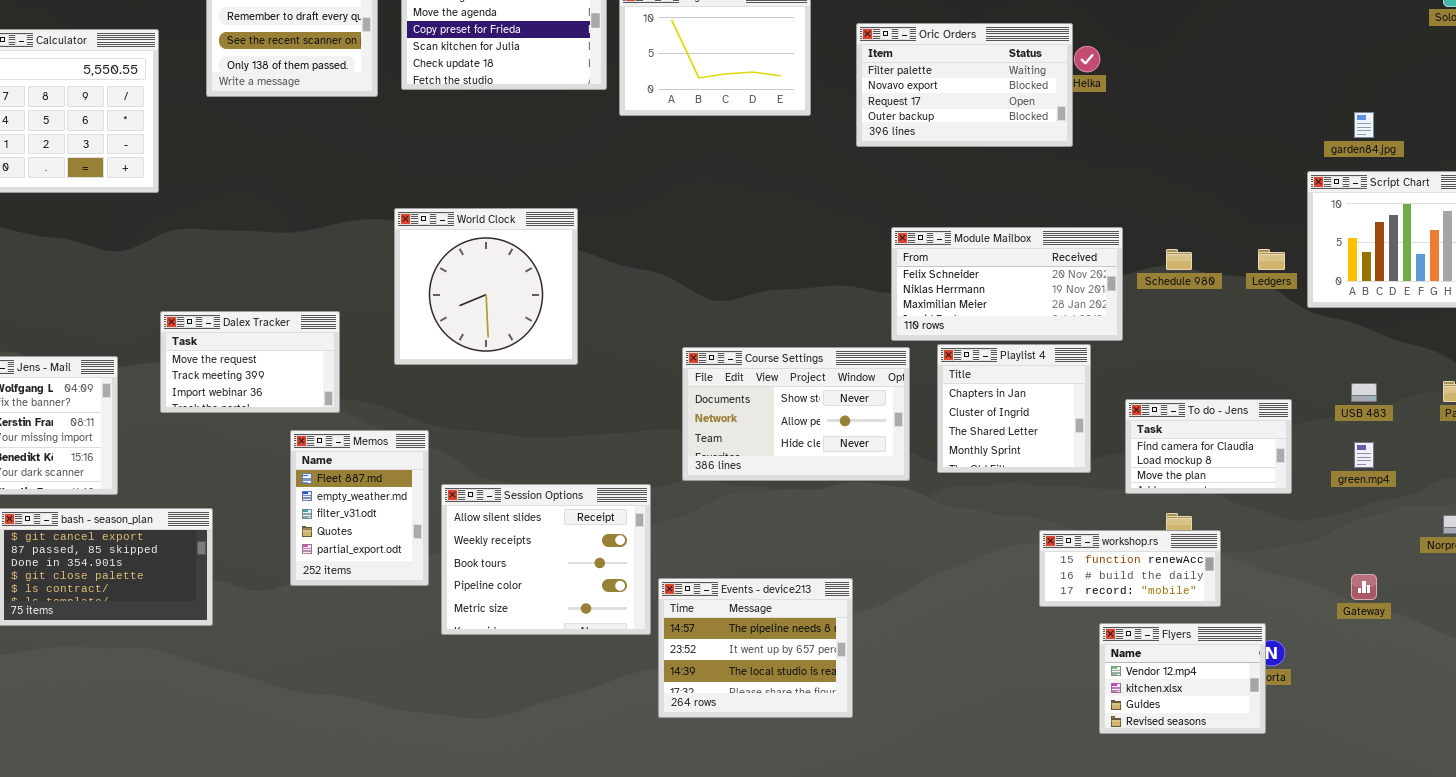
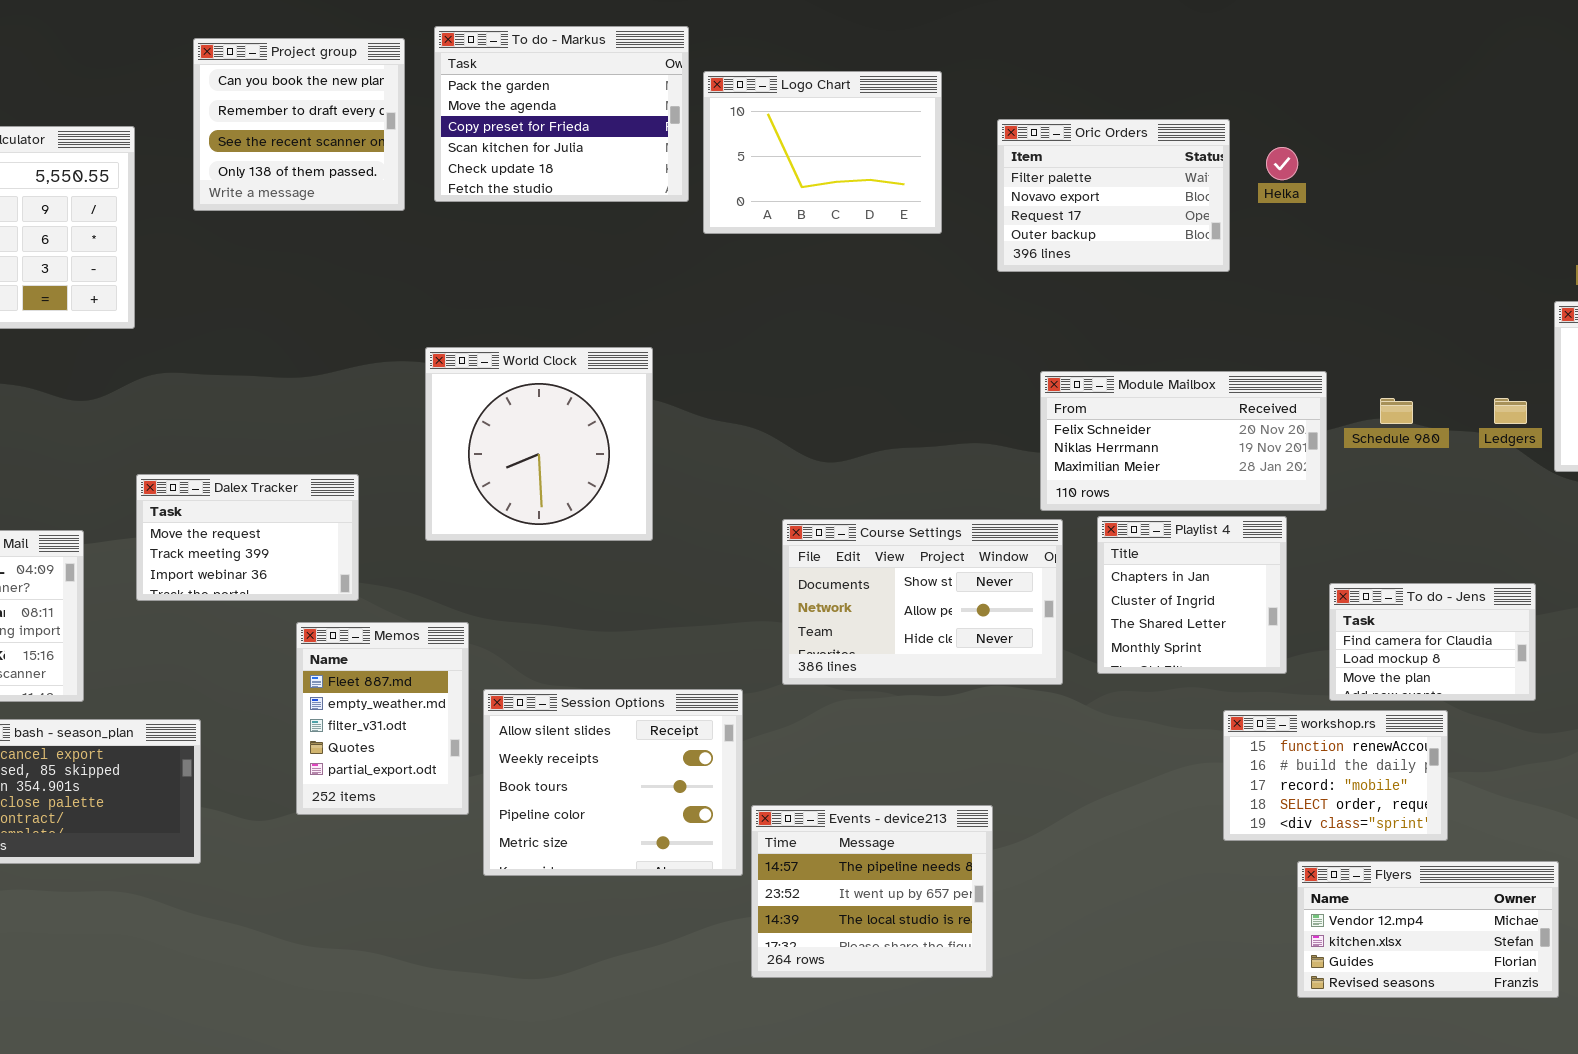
Oric Orders: [856,23,1073,147] -> [997,119,1230,272], resized
workshop.rs: [1039,530,1221,607] -> [1223,710,1448,841], resized
Flyers: [1099,623,1266,734] -> [1297,861,1559,998], resized

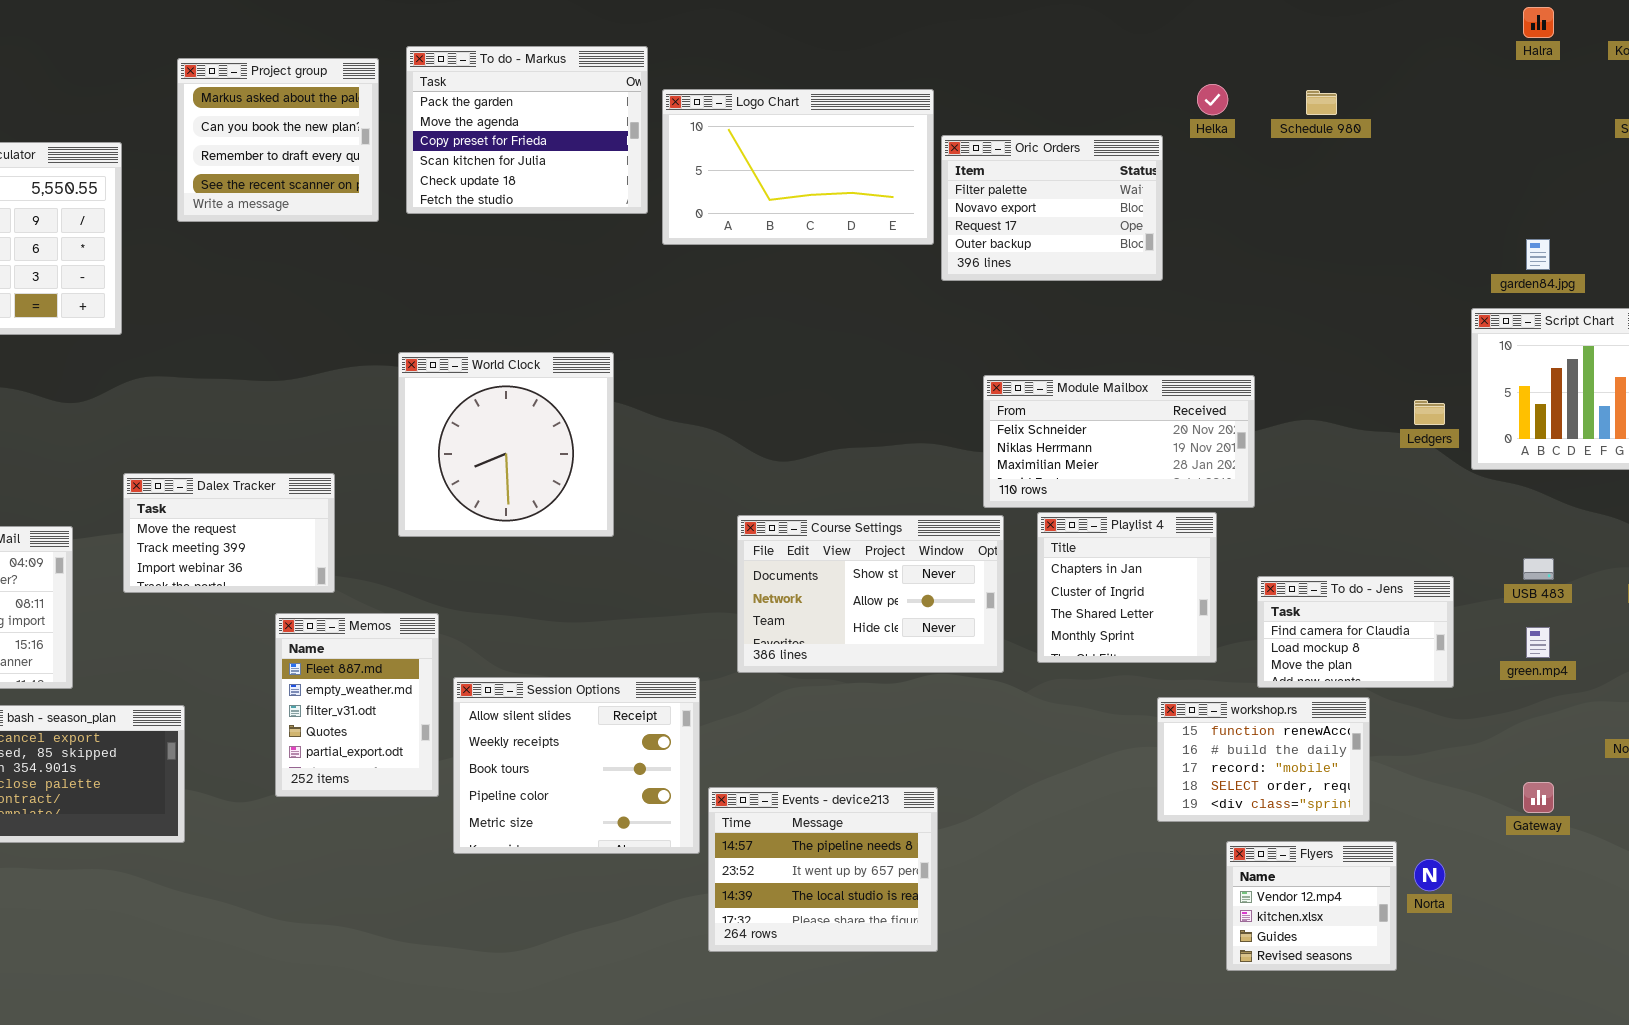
Project group: [193,38,405,211] -> [177,58,379,222], scrolled up 1 row
Logo Chart: [703,71,942,234] -> [662,89,934,245], resized
Helka: [1266,147,1298,180] -> [1197,84,1228,115], moved
Schedule 980: [1380,398,1413,424] -> [1306,90,1337,115], moved
Flyers: [1297,861,1559,998] -> [1226,841,1397,971], resized

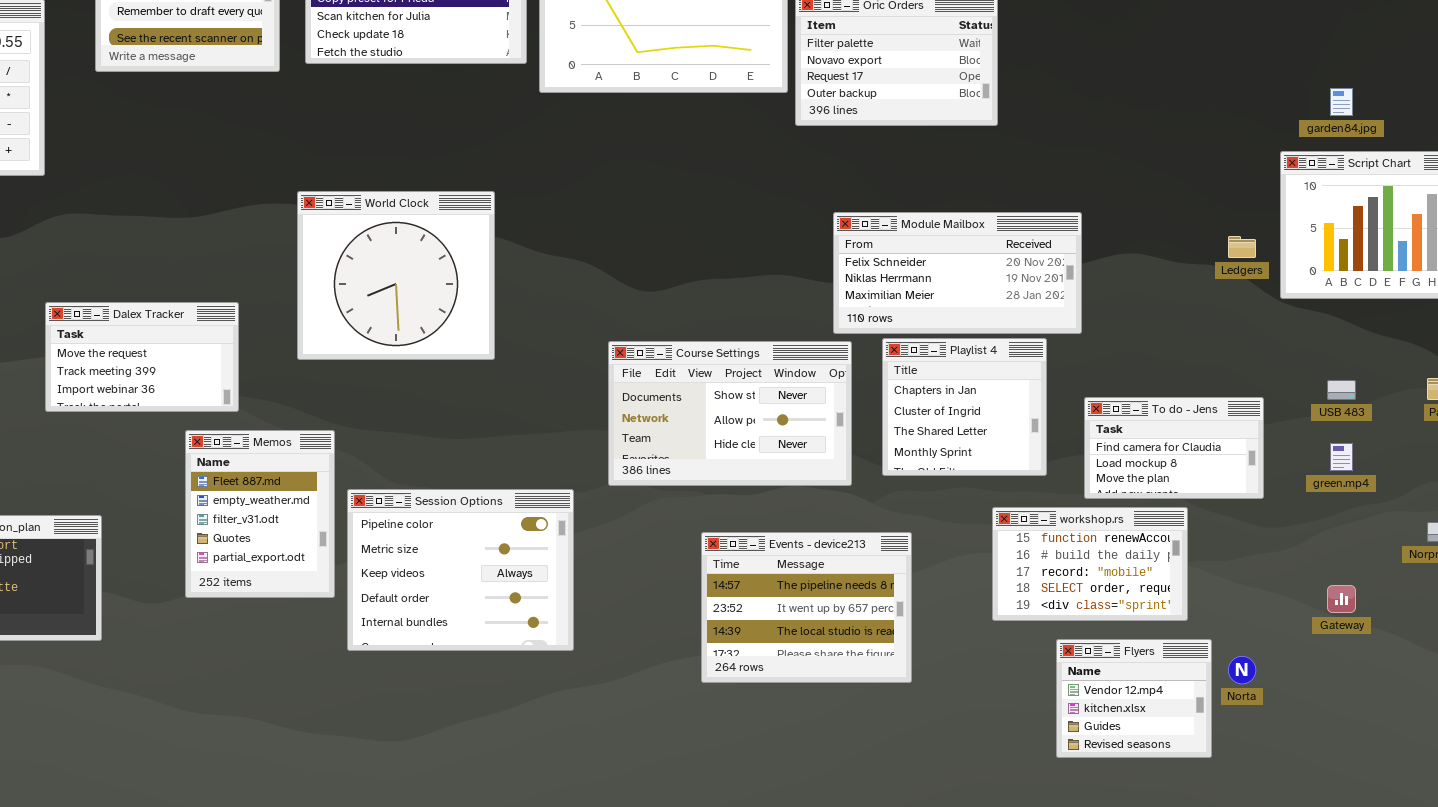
Session Options: [453,677,700,854] -> [347,489,574,651], scrolled down 3 rows
Events - device213: [708,787,938,952] -> [701,532,912,683], moved

